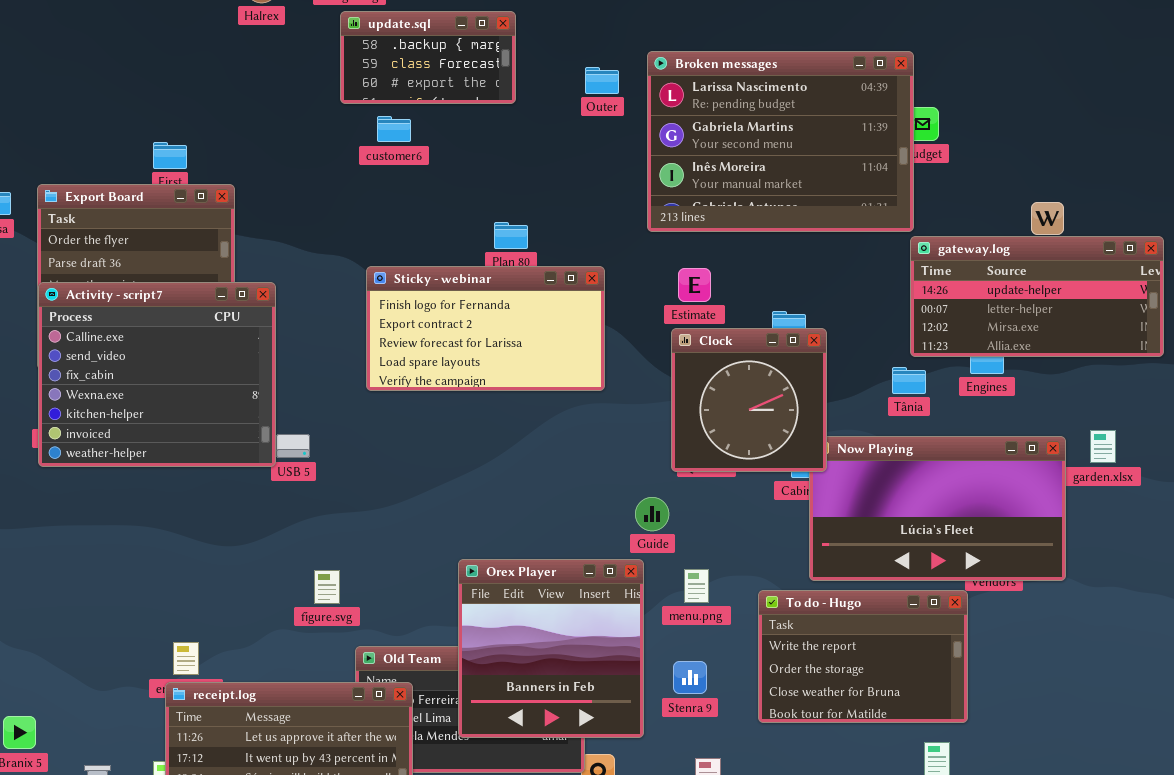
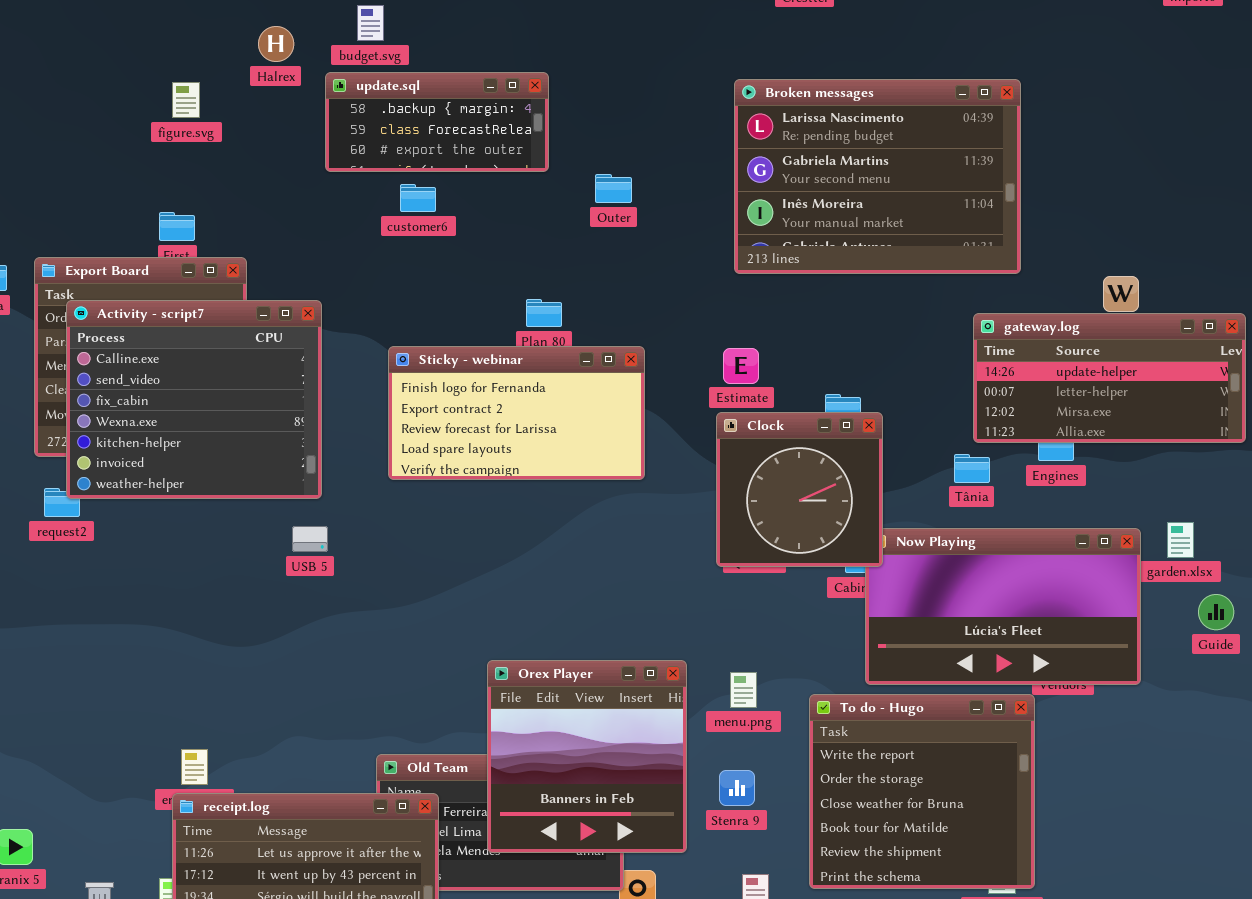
update.sql: [340,11,516,104] -> [325,72,549,172], resized
Broken messages: [647,51,914,232] -> [734,79,1021,274], moved
Outer: [585,67,619,94] -> [595,174,632,203], moved
Activity - script7: [38,282,276,467] -> [66,300,322,499], moved
Guide: [635,497,669,531] -> [1198,594,1234,630], moved
figure.svg: [314,570,340,604] -> [172,82,200,118], moved
To do - Hugo: [758,590,968,723] -> [809,694,1035,889], resized

